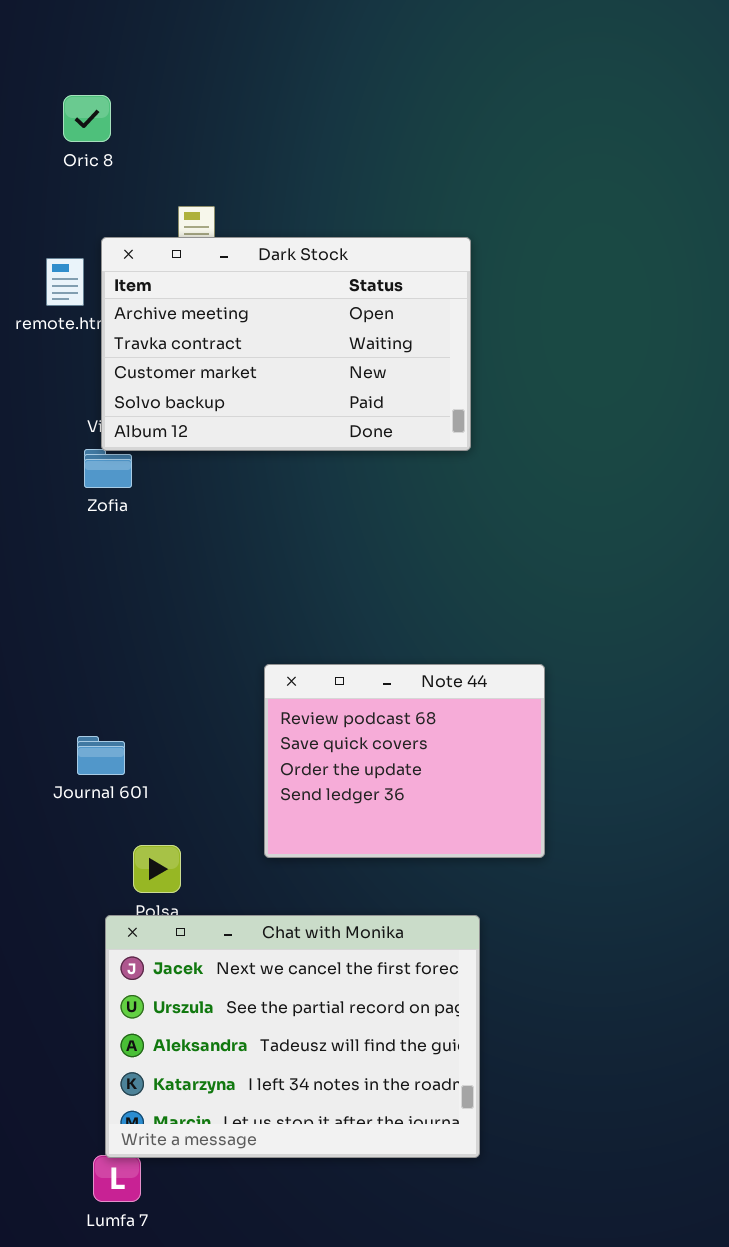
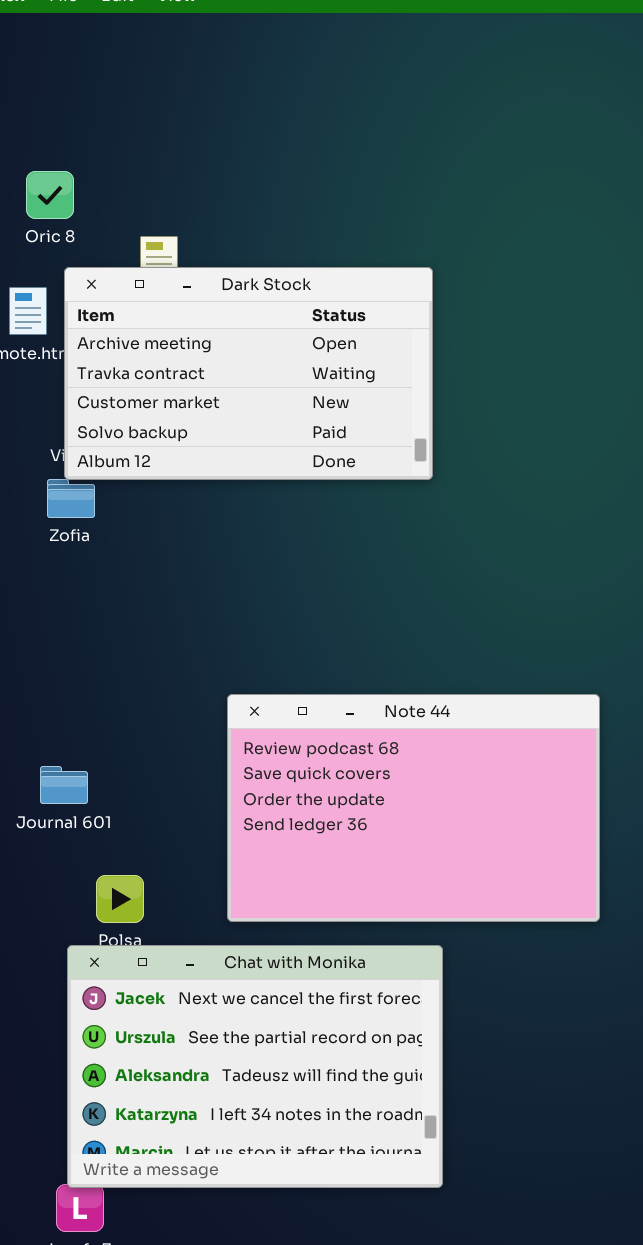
Oric 8: [63,95,111,142] -> [26,171,74,219], moved
Note 44: [264,664,545,858] -> [227,694,600,922], resized

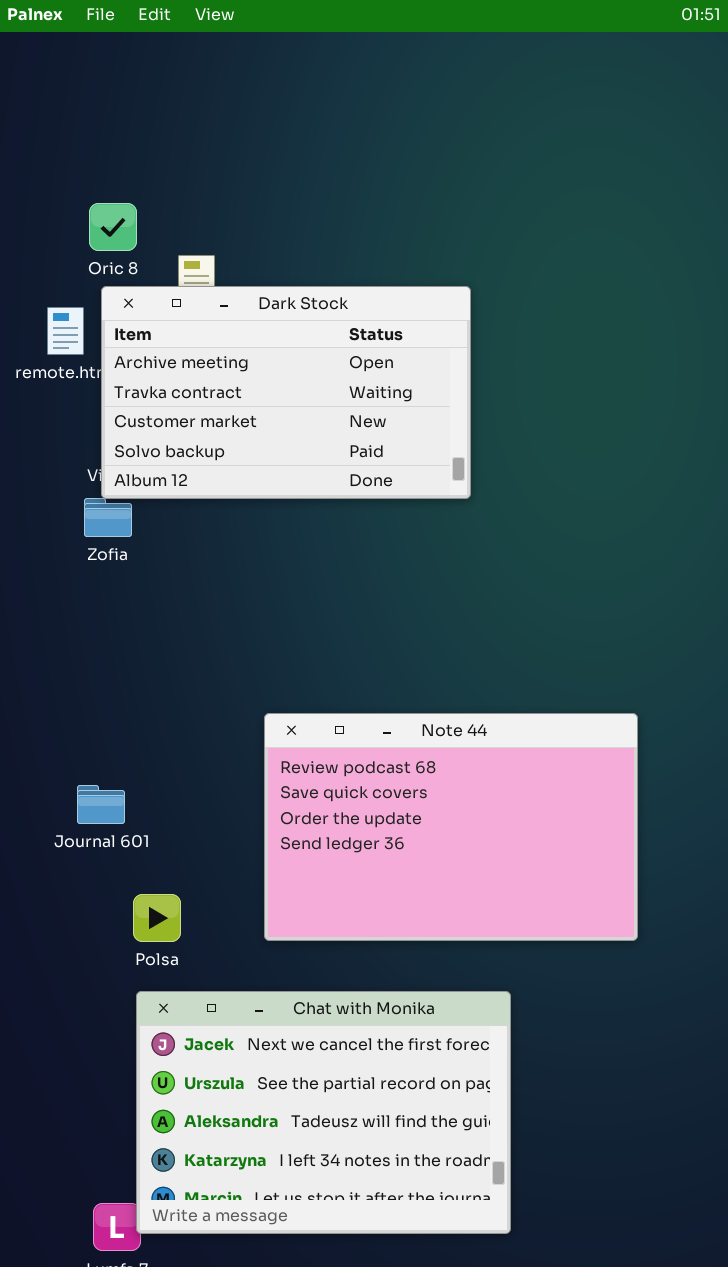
Oric 8: [26,171,74,219] -> [89,203,137,251], moved
Chat with Monika: [67,945,443,1188] -> [136,991,511,1234], moved

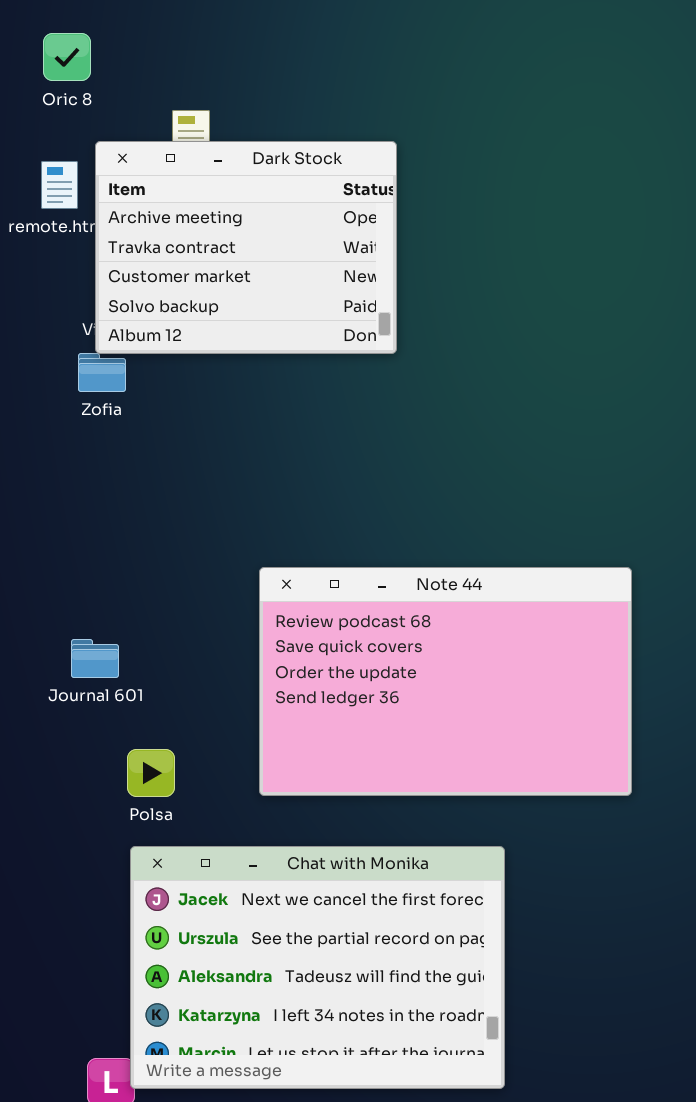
Oric 8: [89,203,137,251] -> [43,33,91,81], moved
Dark Stock: [101,286,471,499] -> [95,141,397,354], resized

